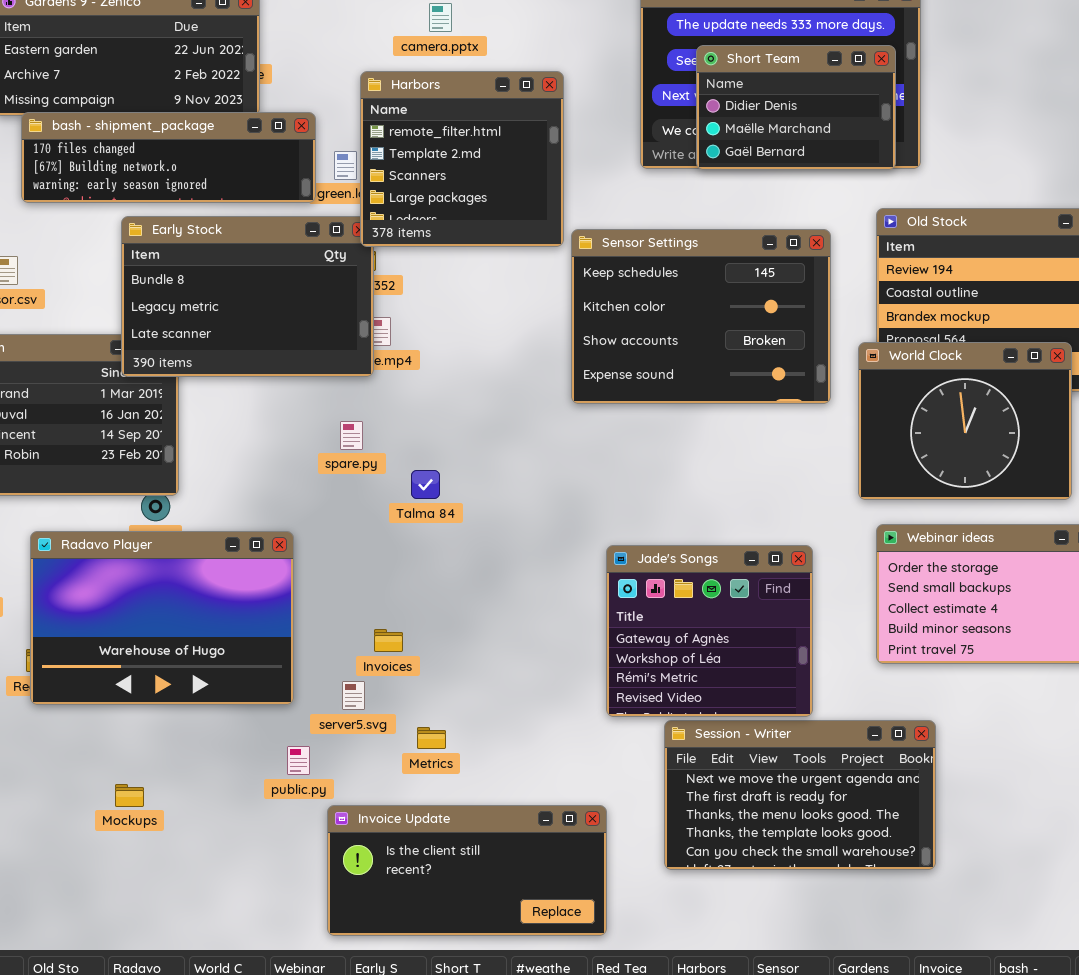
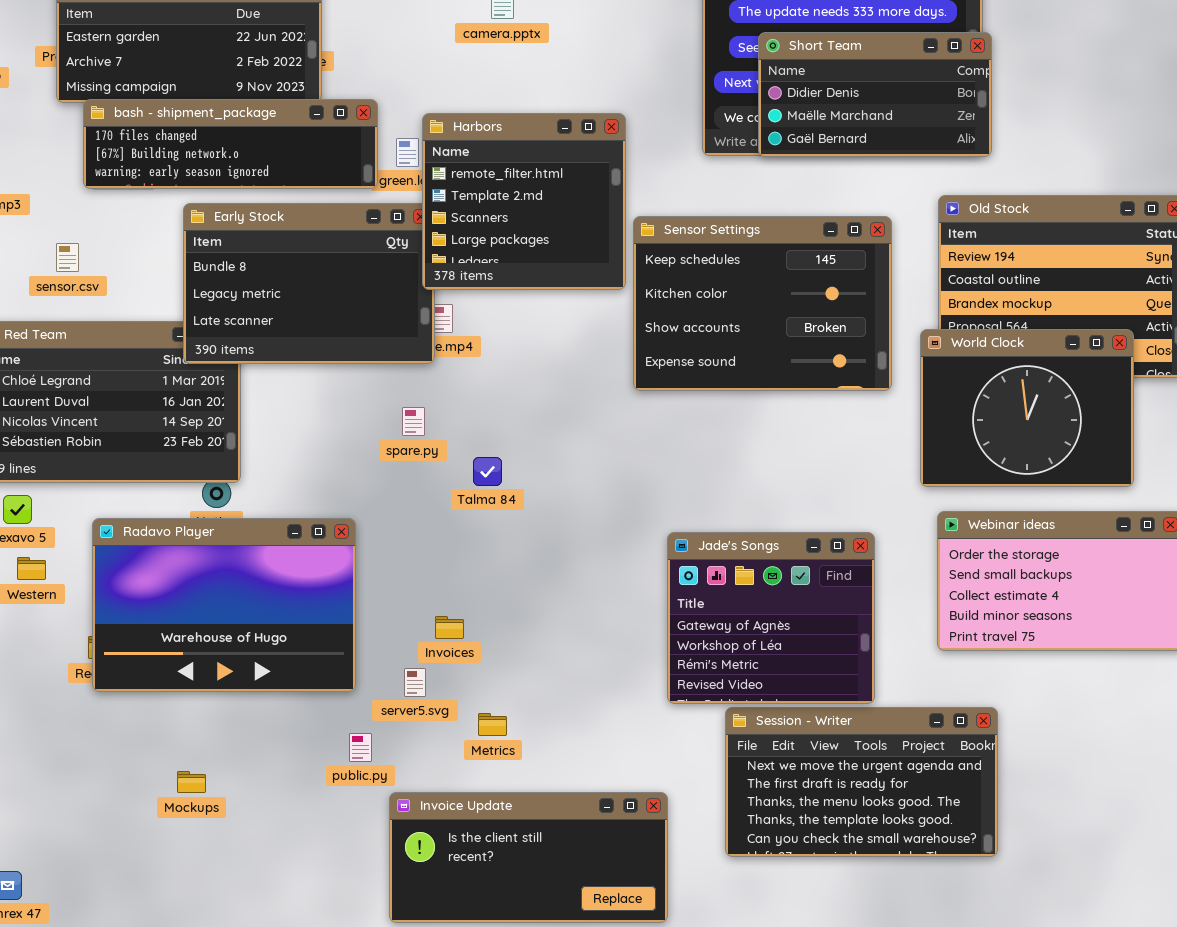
Short Team: [696,45,896,170] -> [758,32,992,157], resized
Harbors: [360,71,564,247] -> [422,113,626,290], moved

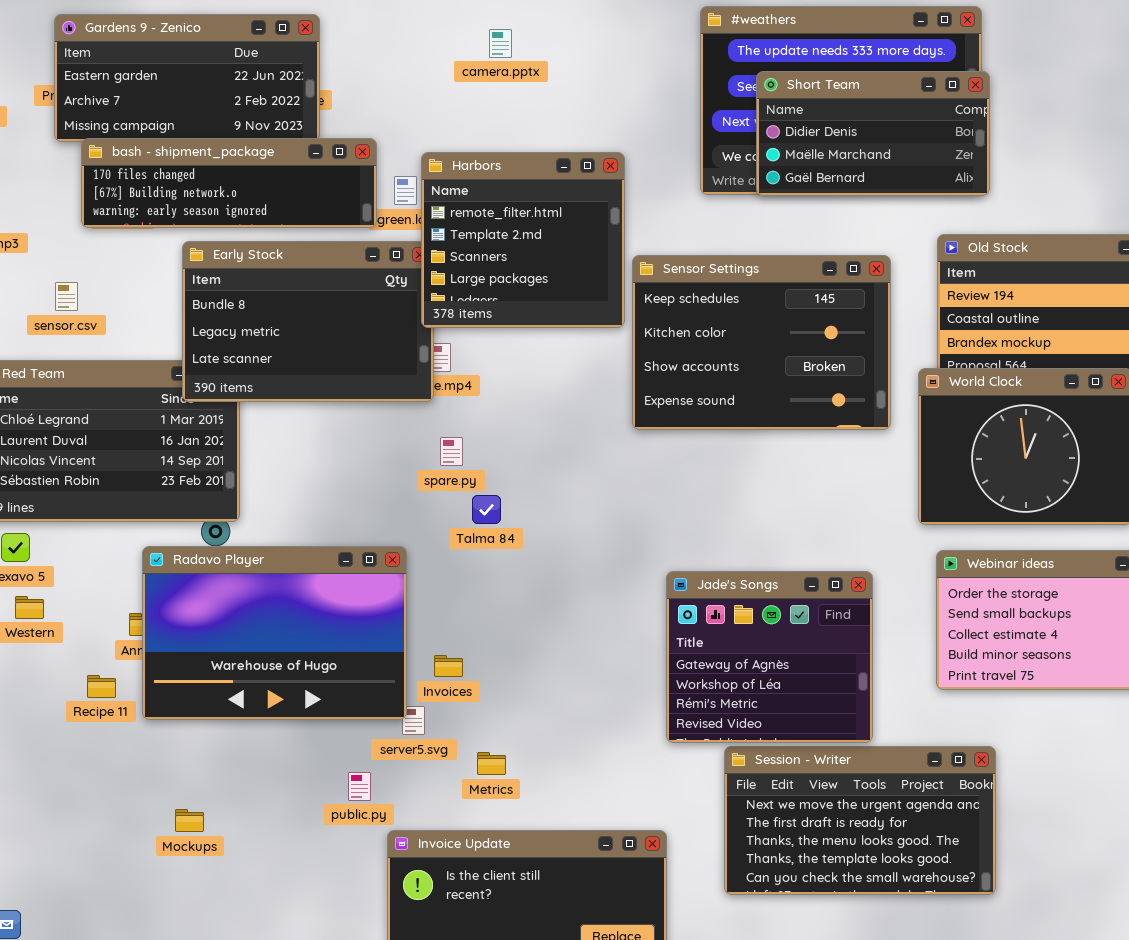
spare.py: [402,407,425,436] -> [440,437,463,466], moved
Radavo Player: [92,518,356,692] -> [142,546,407,720], moved

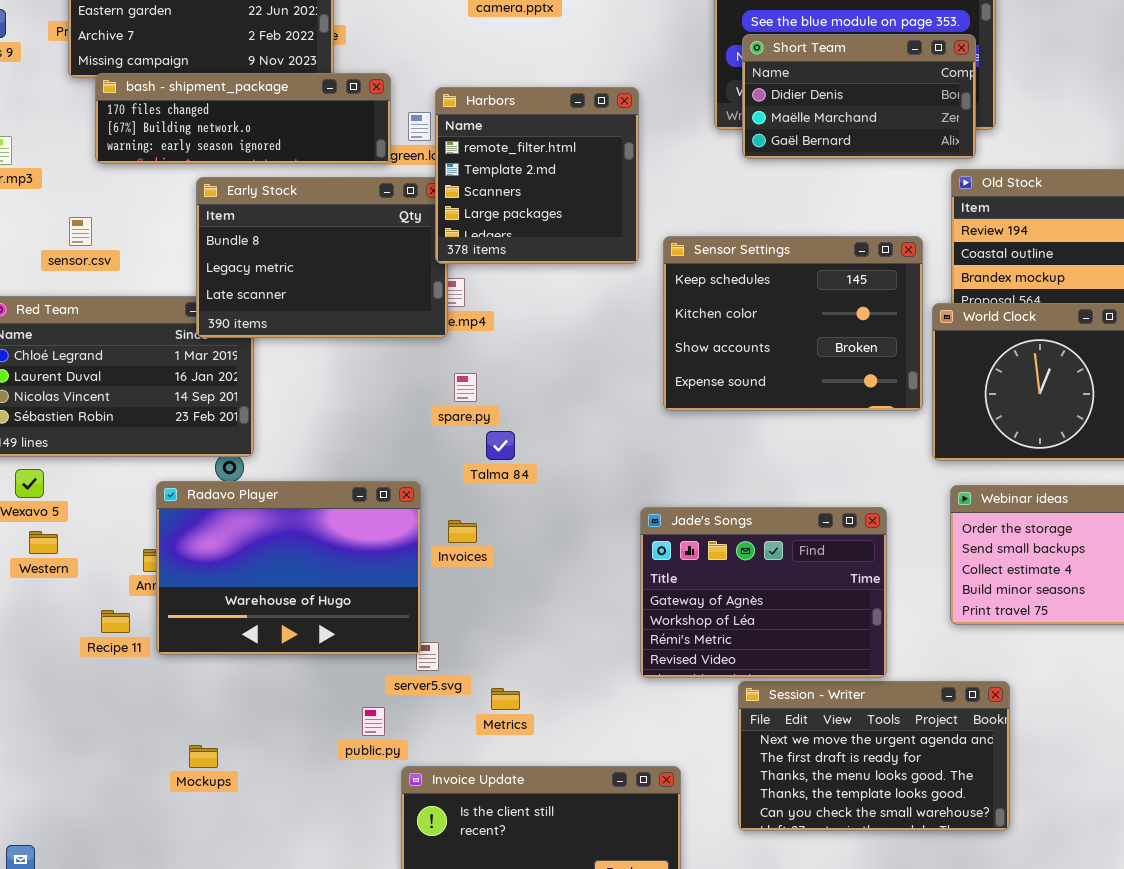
Short Team: [756,71,990,196] -> [742,34,976,159], moved
Sensor Settings: [632,255,891,430] -> [663,236,923,411], moved
Jade's Songs: [666,571,873,743] -> [640,507,887,678], resized
Invoices: [434,655,463,677] -> [448,520,477,543], moved

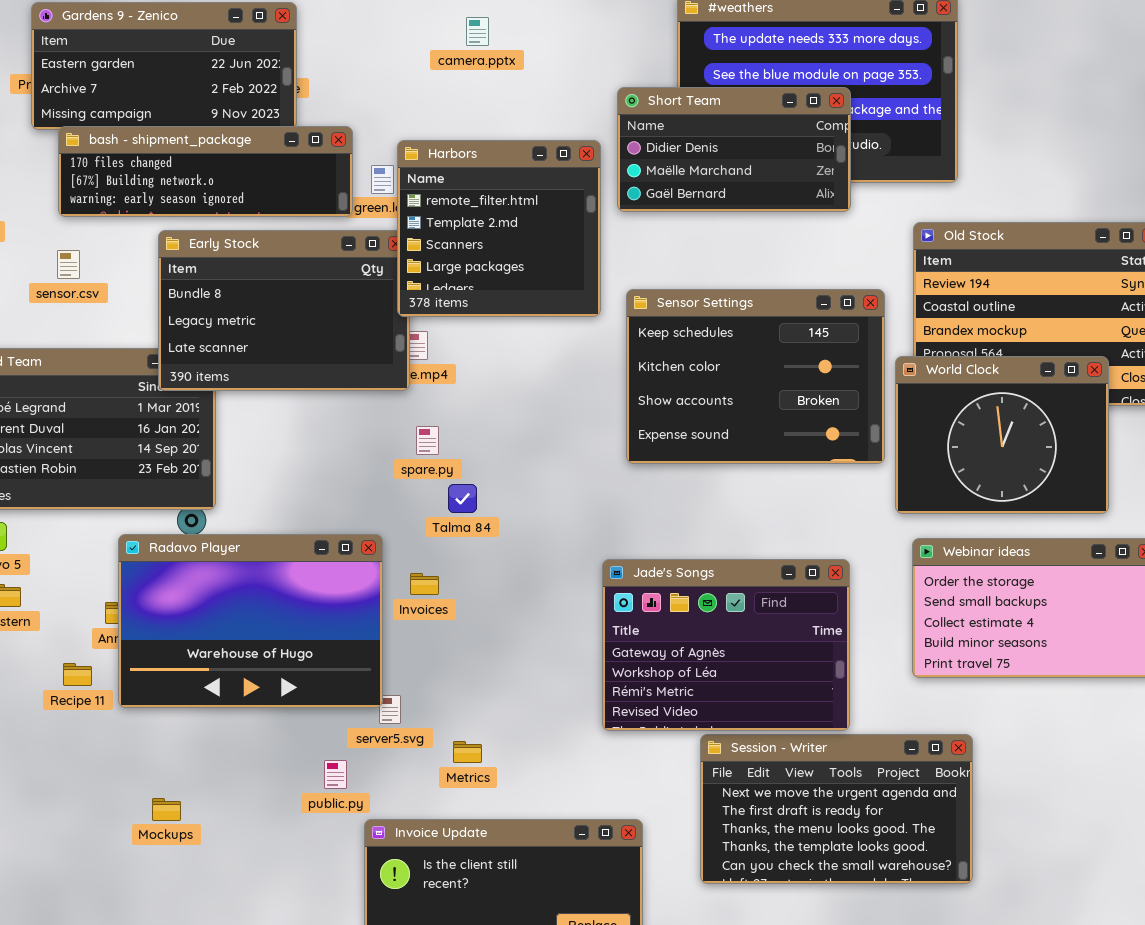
Short Team: [742,34,976,159] -> [617,87,851,212], moved
sensor.csv: [69,217,92,246] -> [57,250,80,279], moved

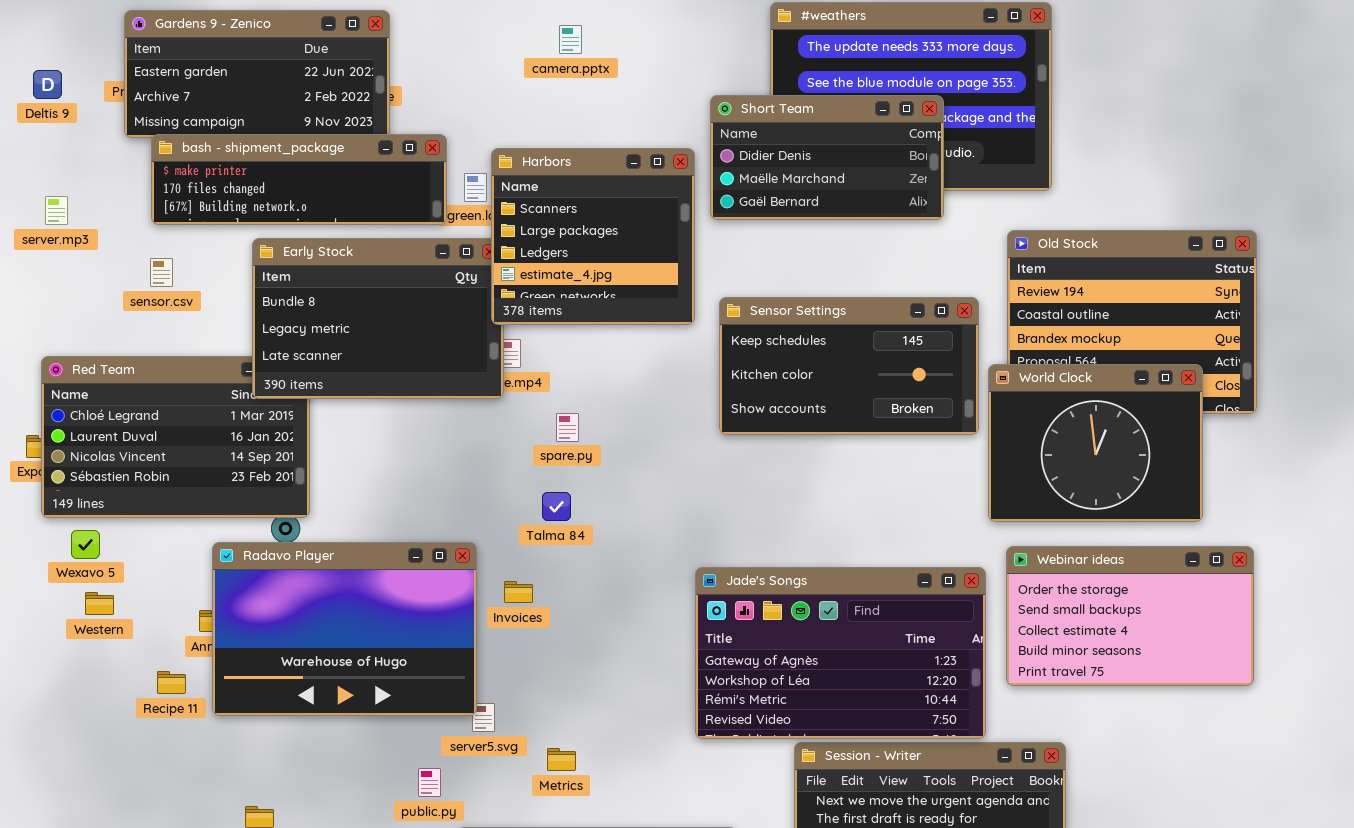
bash - shipment_package: [58,126,353,217] -> [151,134,447,225], scrolled up 1 row
Harbors: [397,140,601,317] -> [491,148,695,325], scrolled down 2 rows
Sensor Settings: [626,289,885,464] -> [719,297,979,435], resized
spare.py: [416,426,439,455] -> [556,413,579,442], moved
Jade's Songs: [602,559,850,731] -> [695,567,986,739], resized

